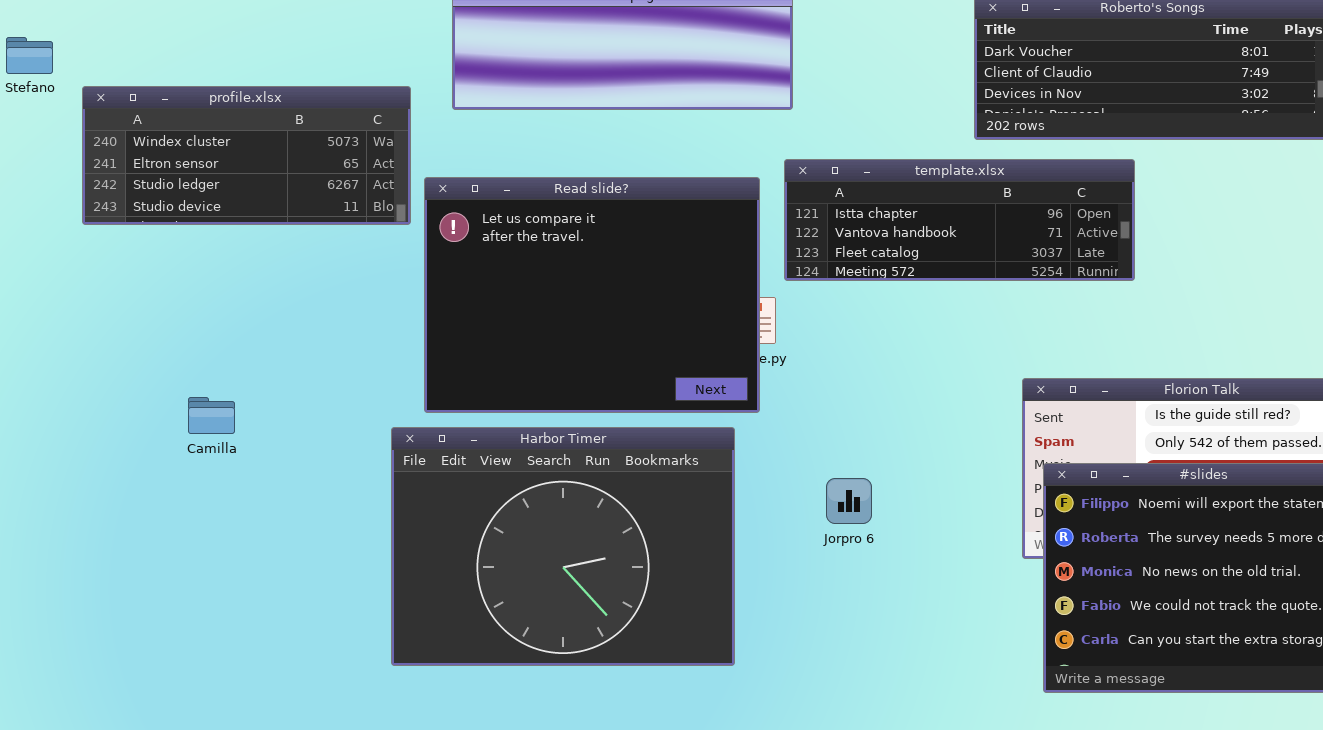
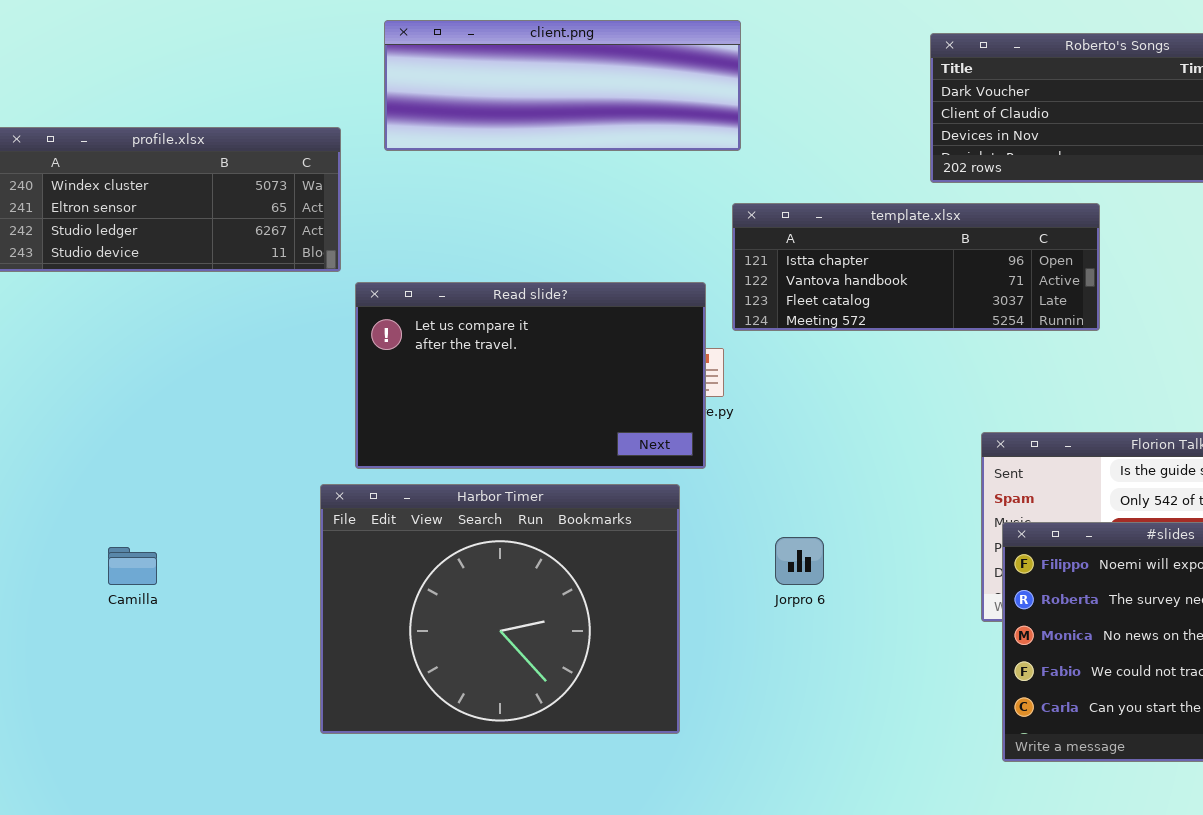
Read slide?: [424,177,760,413] -> [355,282,706,469], resized
Camilla: [188,397,235,434] -> [108,547,157,585], moved

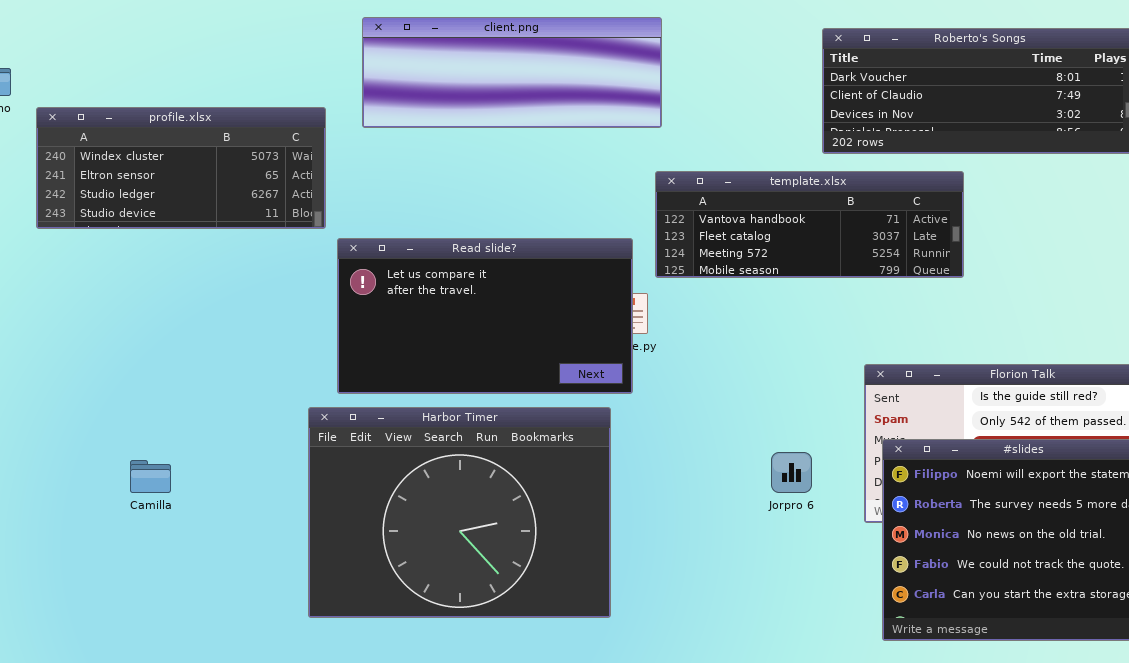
template.xlsx: [732,203,1100,331] -> [655,171,964,278], scrolled down 1 row
Jorpro 6: [775,537,824,585] -> [771,452,812,493], moved

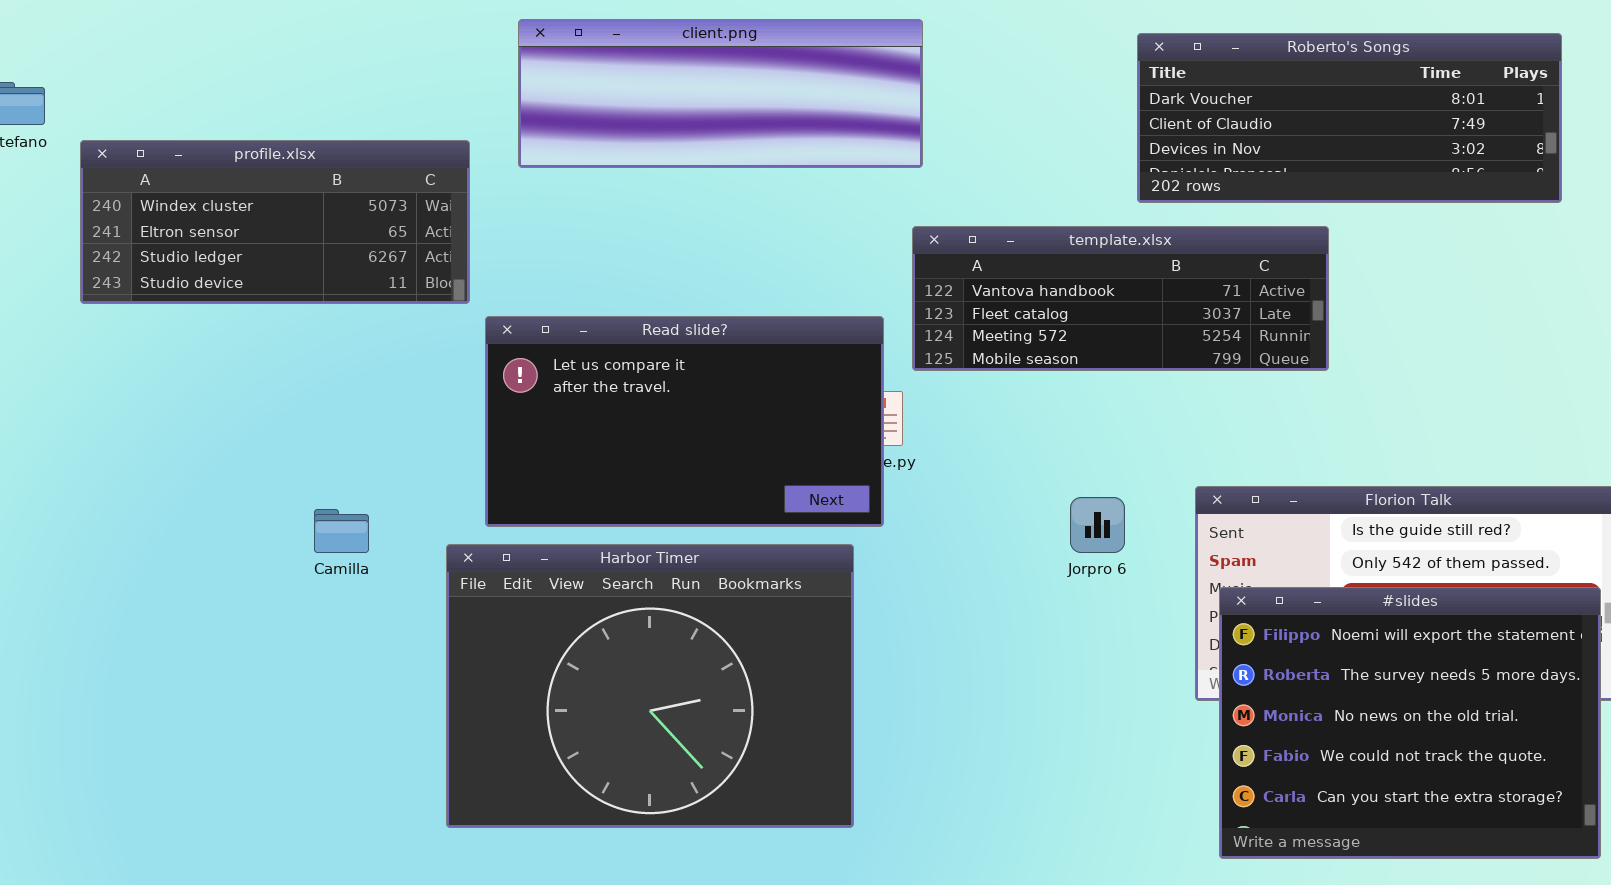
Jorpro 6: [771,452,812,493] -> [1070,497,1125,553], moved
Camilla: [130,460,171,493] -> [314,509,369,553], moved

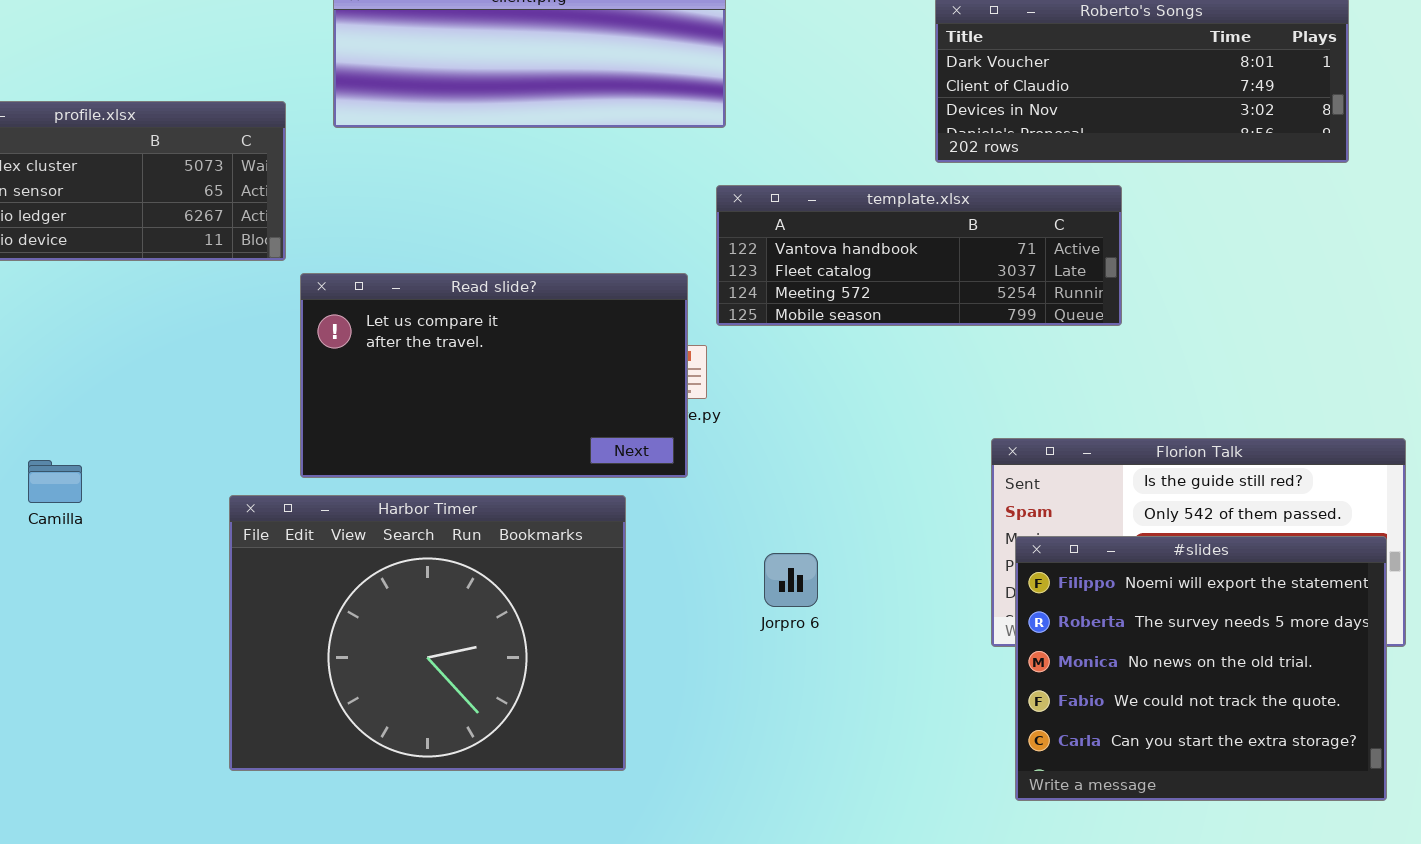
Jorpro 6: [1070,497,1125,553] -> [764,553,818,607], moved
Camilla: [314,509,369,553] -> [28,460,82,503], moved
Harbor Timer: [446,544,854,828] -> [229,495,626,771], moved

